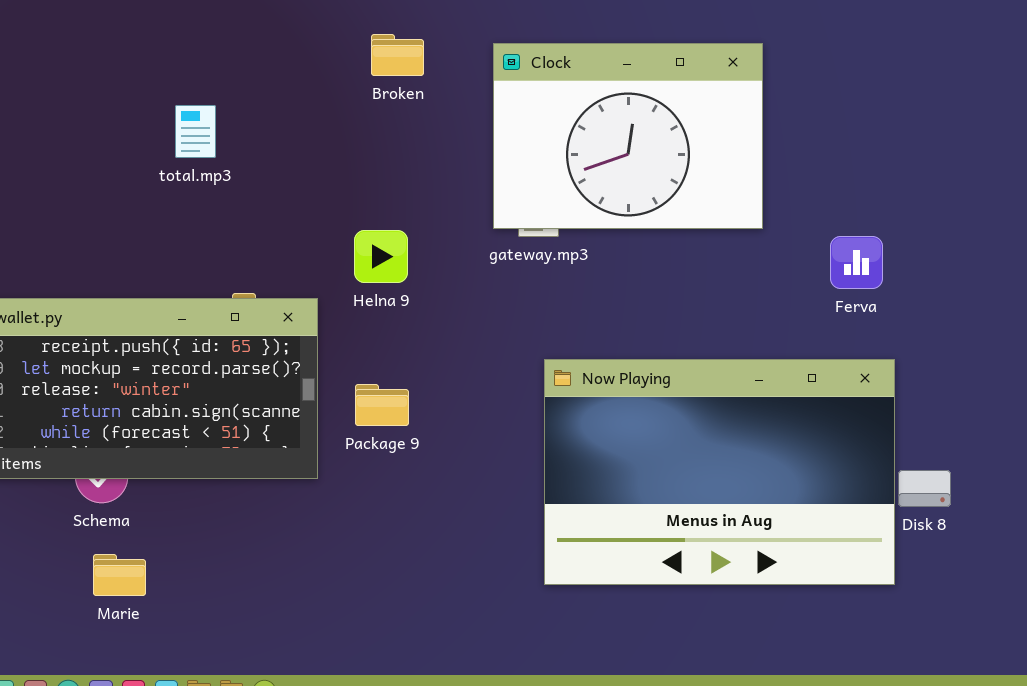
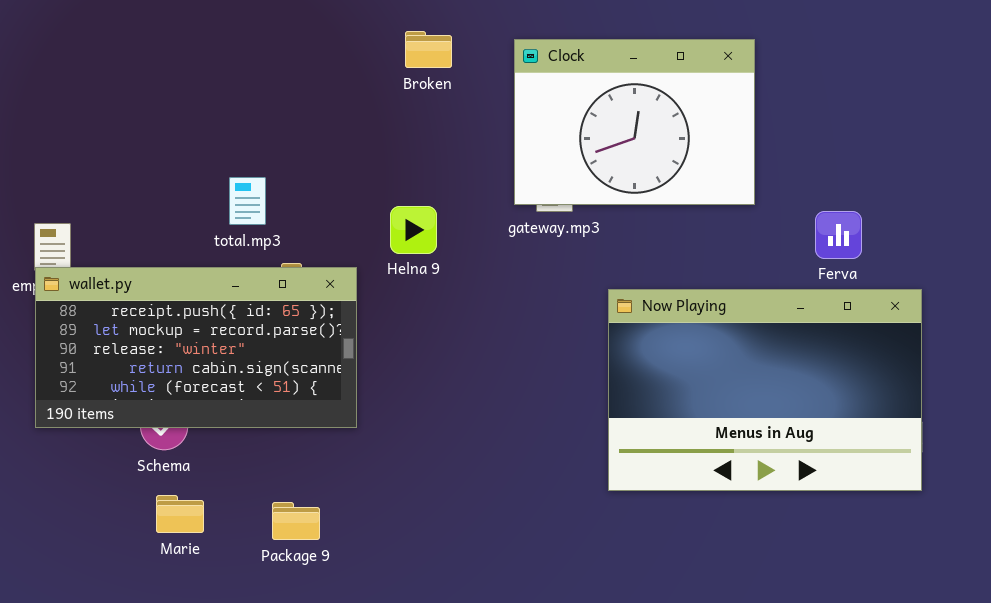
total.mp3: [175,105,216,158] -> [229,177,266,225], moved
Now Playing: [544,359,895,585] -> [608,289,922,491], moved
Package 9: [355,384,409,426] -> [272,502,320,540], moved

